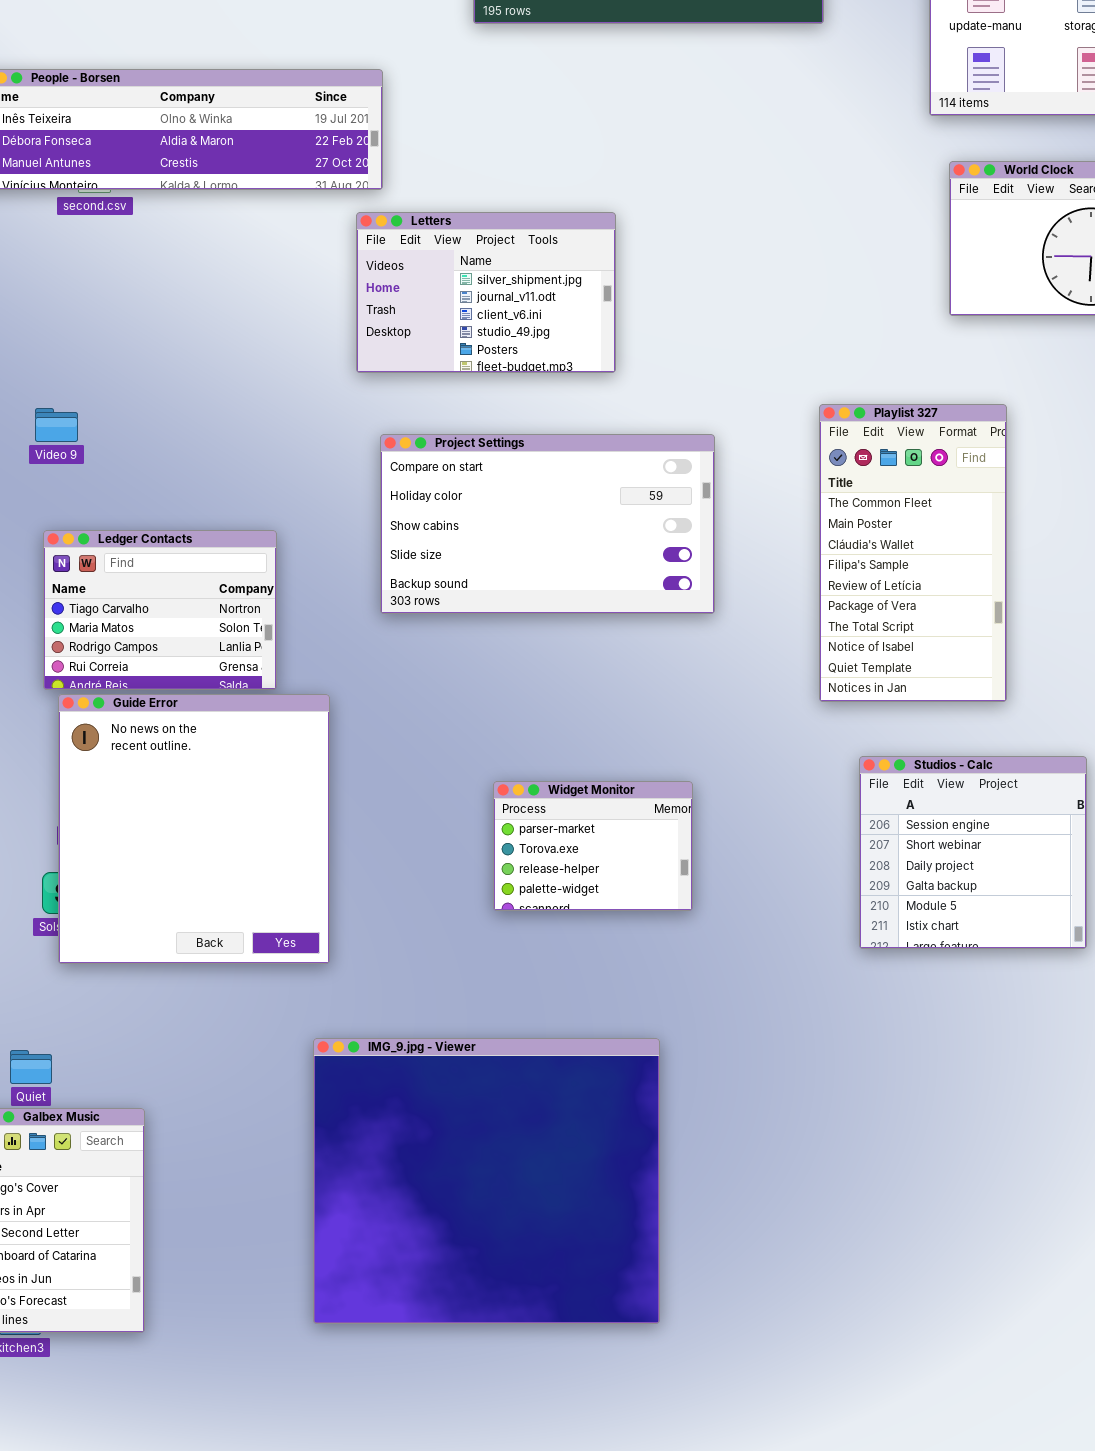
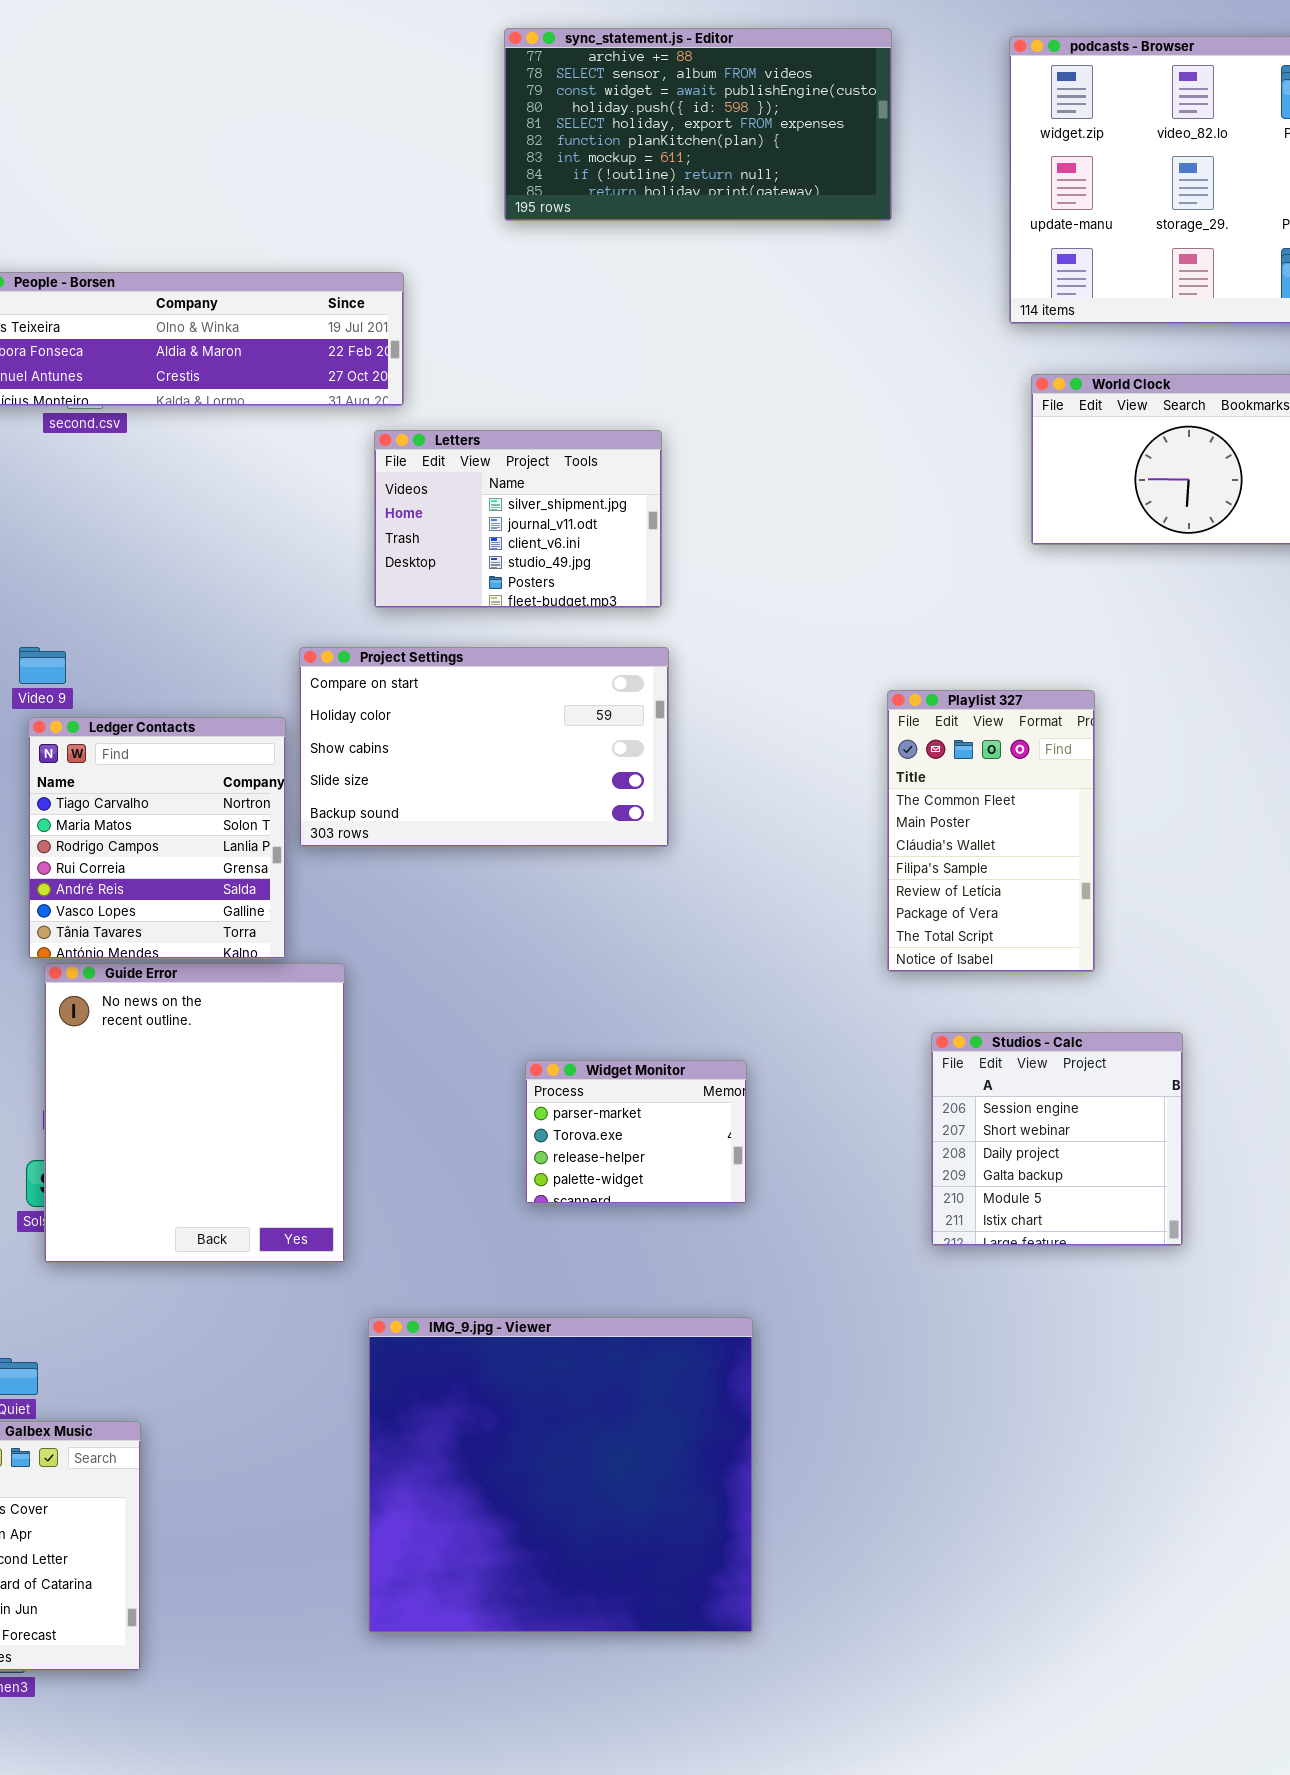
Playlist 327: [819,404,1007,702] -> [887,690,1095,972], resized
Project Settings: [380,434,715,614] -> [299,647,669,847], moved
Ledger Contacts: [43,530,277,690] -> [28,717,286,959], resized
IMG_9.jpg - Viewer: [313,1038,660,1324] -> [368,1317,753,1633], moved

